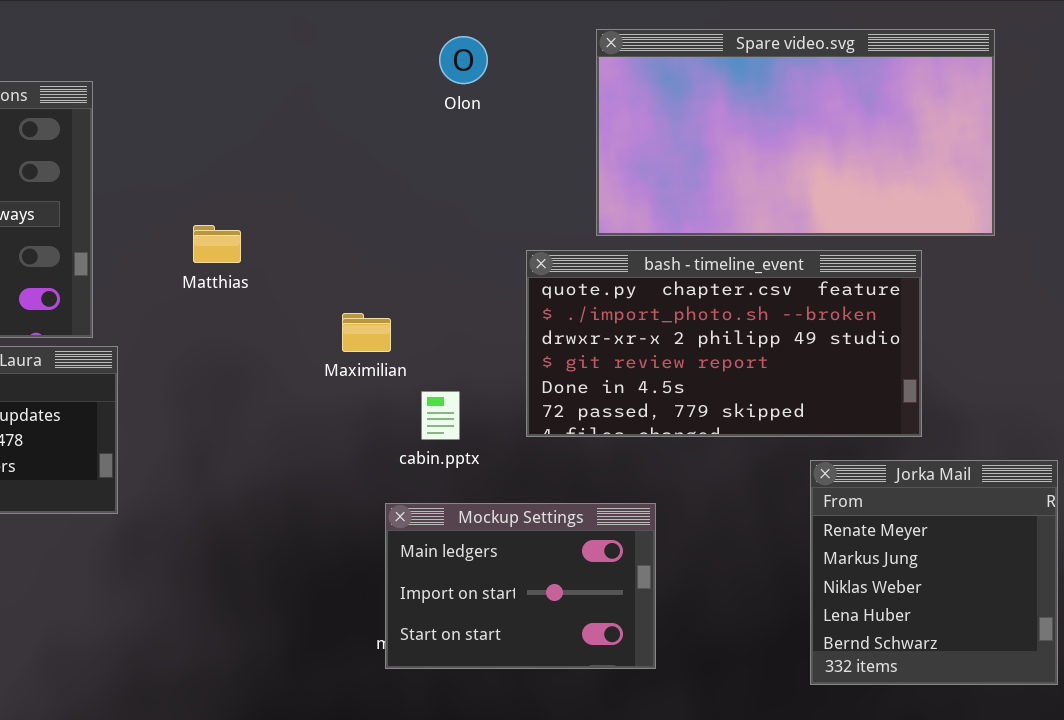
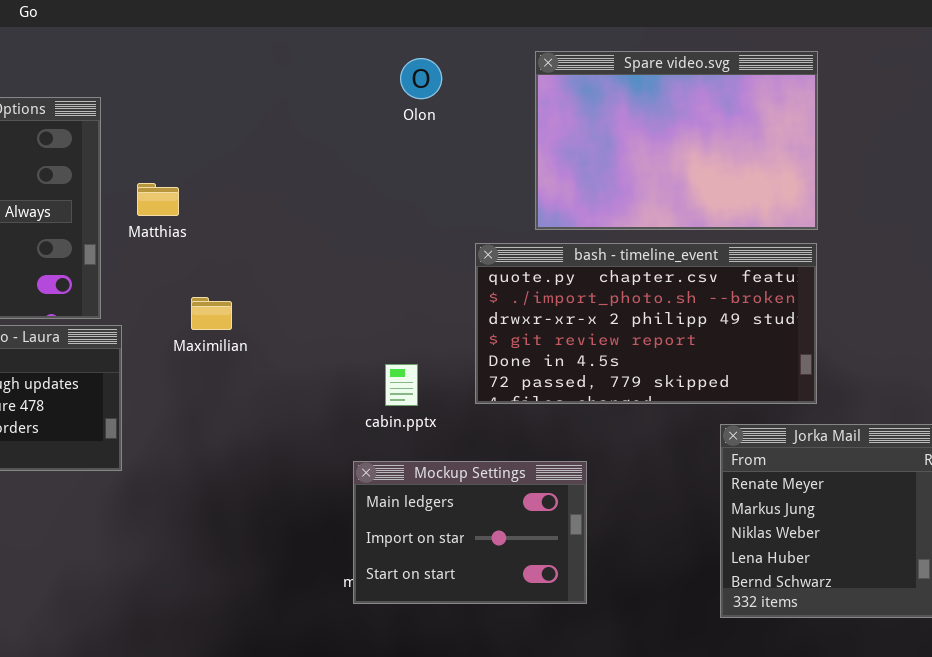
Spare video.svg: [596,29,995,236] -> [535,51,818,230], resized
Matthias: [193,225,241,263] -> [137,183,179,216], moved
Maximilian: [342,313,391,352] -> [191,297,232,330], moved

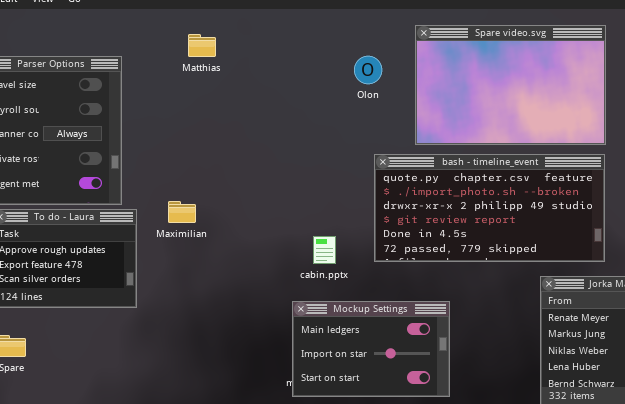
Olon: [400,58,442,99] -> [354,56,382,84], moved
Matthias: [137,183,179,216] -> [188,34,216,57], moved
Maximilian: [191,297,232,330] -> [168,201,196,223], moved

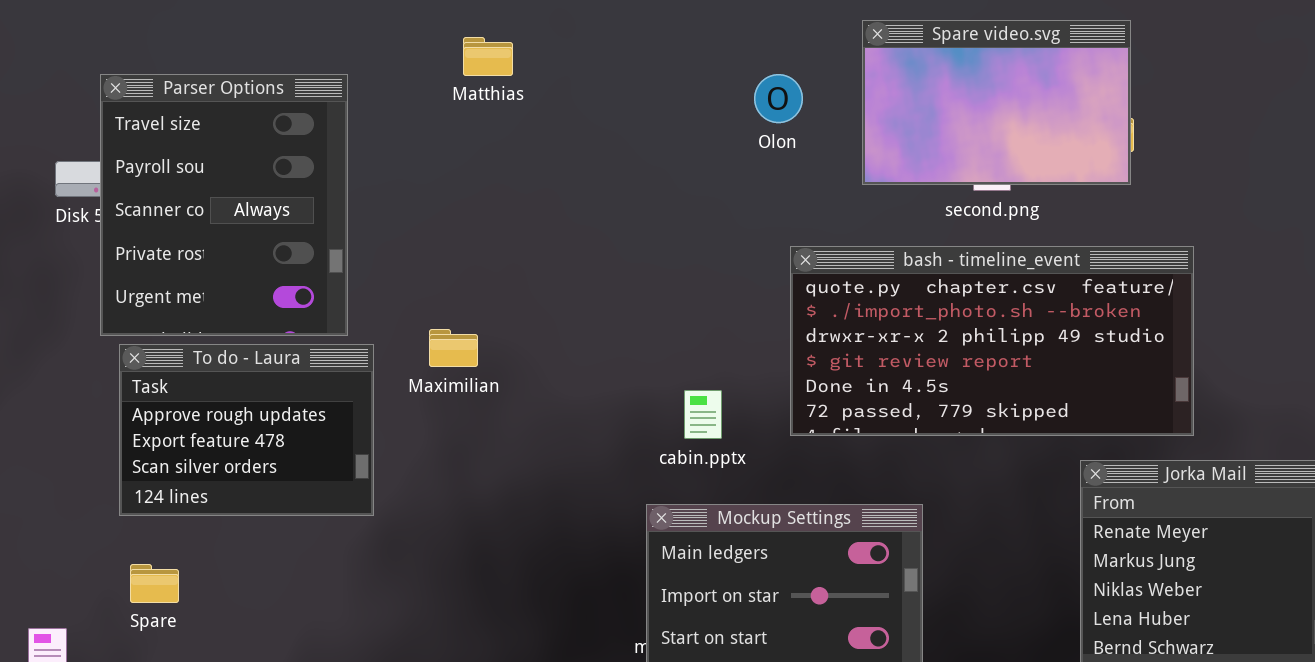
Spare video.svg: [415,25,606,145] -> [862,20,1131,185], resized

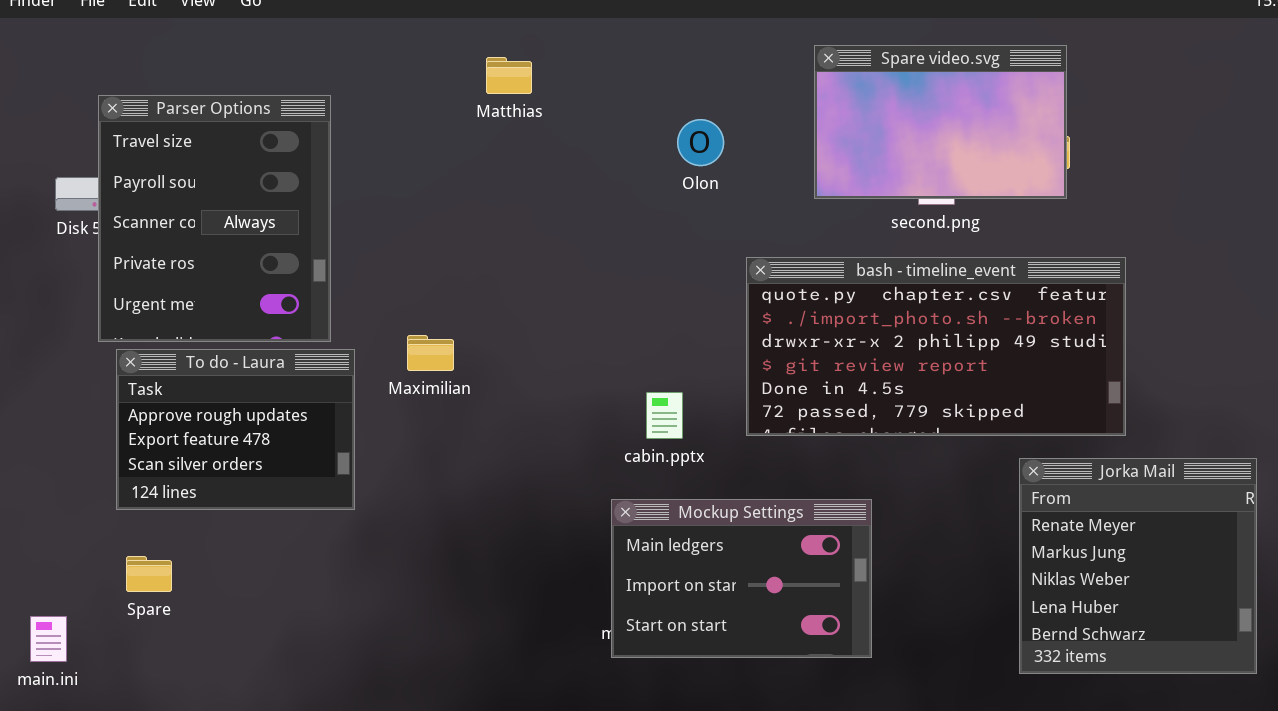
Matthias: [463,37,513,76] -> [486,57,532,94], moved
Olon: [754,74,803,123] -> [677,119,724,166], moved

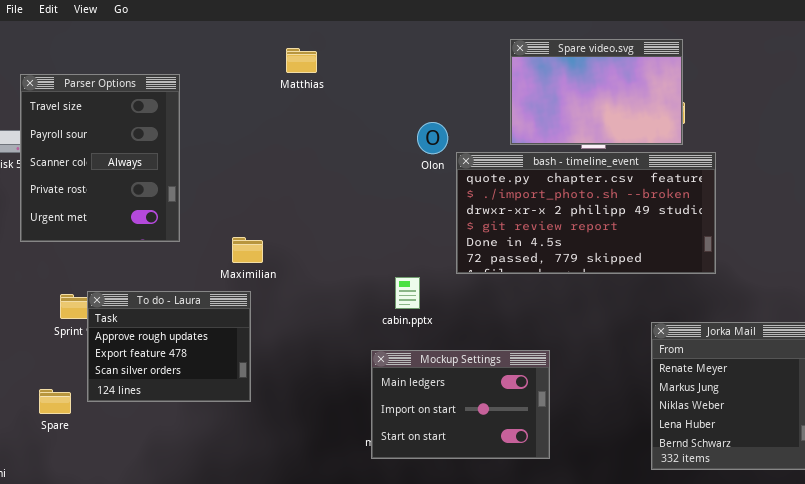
Olon: [677,119,724,166] -> [417,122,448,154], moved
bash - timeline_event: [746,257,1126,436] -> [456,152,716,274], moved
To do - Laura: [116,349,355,510] -> [87,291,251,402], moved

